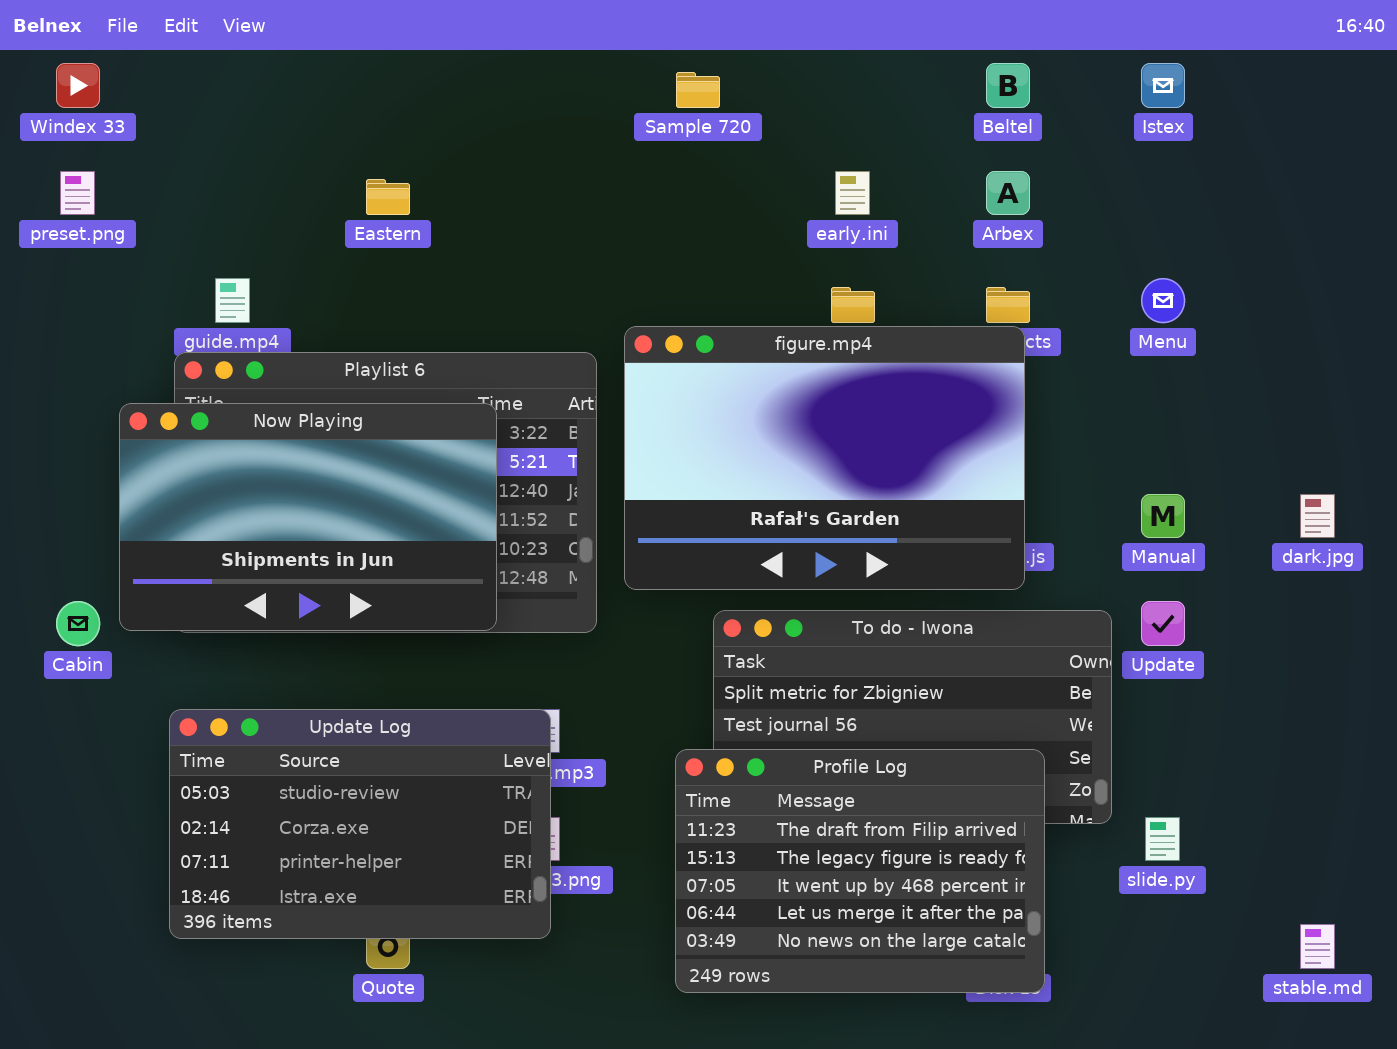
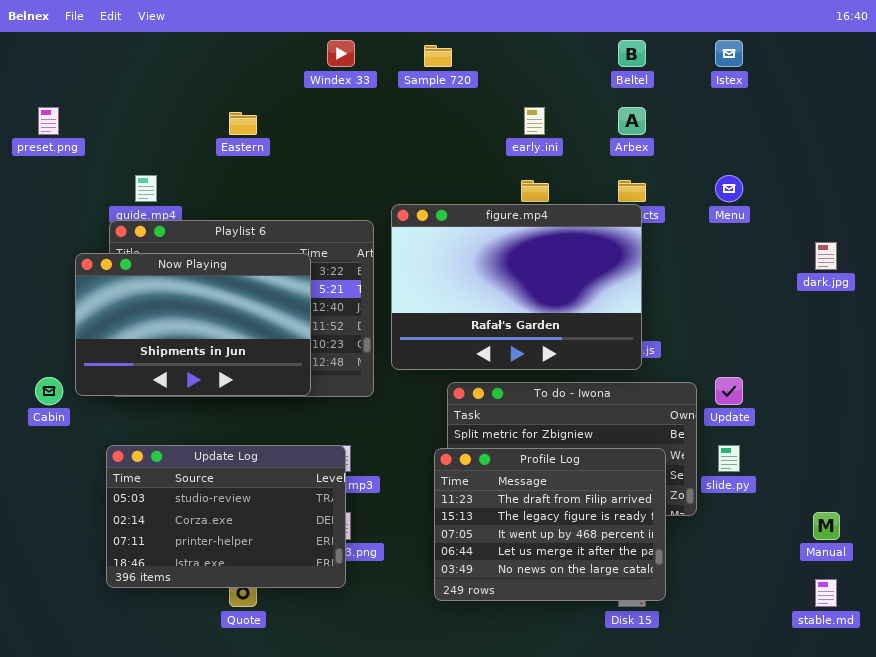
Windex 33: [56,63,100,108] -> [327,40,355,67], moved
Manual: [1141,494,1185,538] -> [813,512,840,540], moved
dark.jpg: [1300,494,1335,538] -> [815,242,837,270], moved
Profile Log: [675,749,1045,993] -> [434,448,666,601], moved
slide.py: [1145,817,1180,861] -> [718,445,740,472], moved

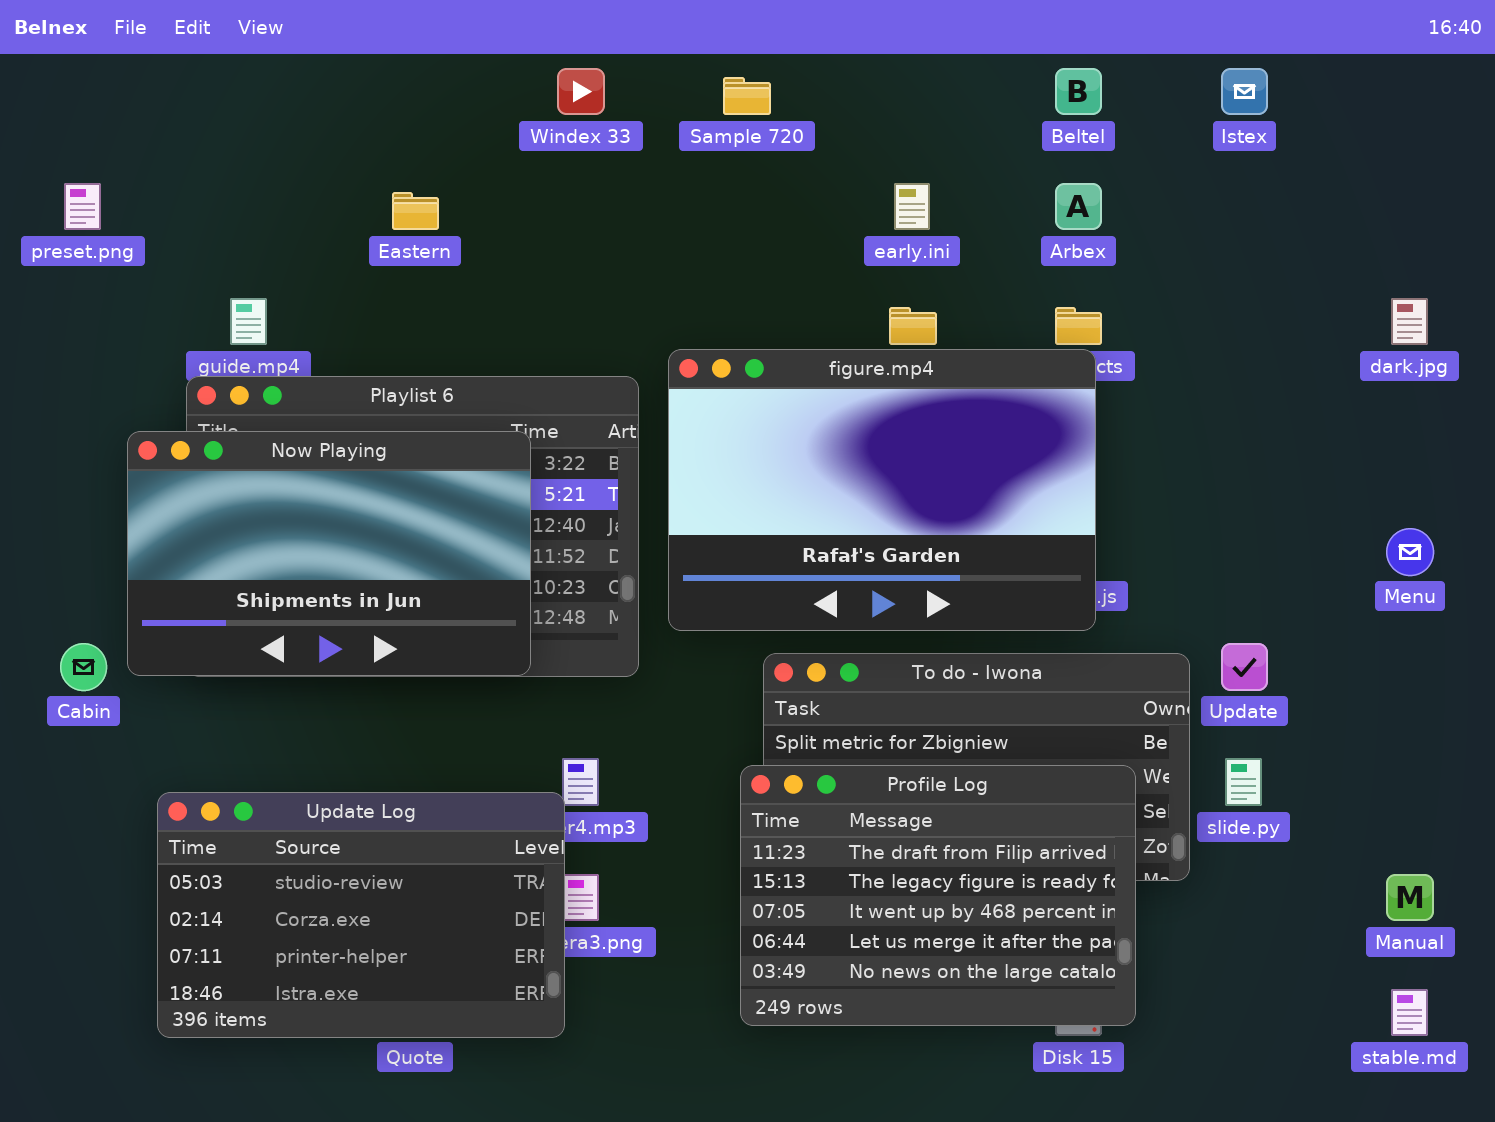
Menu: [715,175,743,202] -> [1386,528,1434,576], moved
dark.jpg: [815,242,837,270] -> [1391,298,1428,345], moved
Update Log: [106,445,346,588] -> [157,792,565,1038], moved

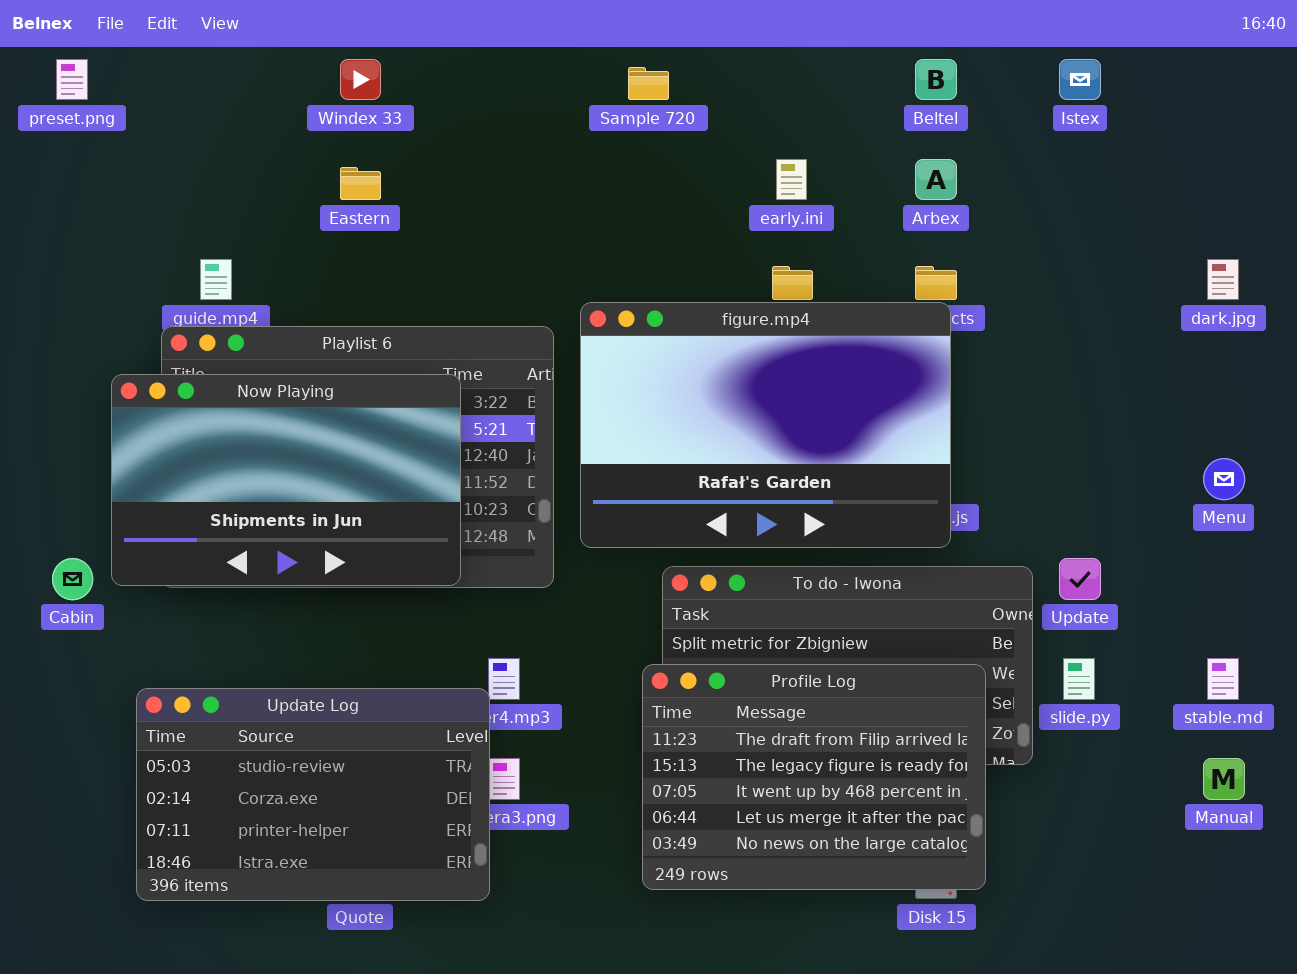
Windex 33: [557,68,605,115] -> [340,59,381,100], moved
preset.png: [64,183,101,230] -> [56,59,88,100], moved
stable.md: [1391,989,1428,1036] -> [1207,658,1239,700], moved

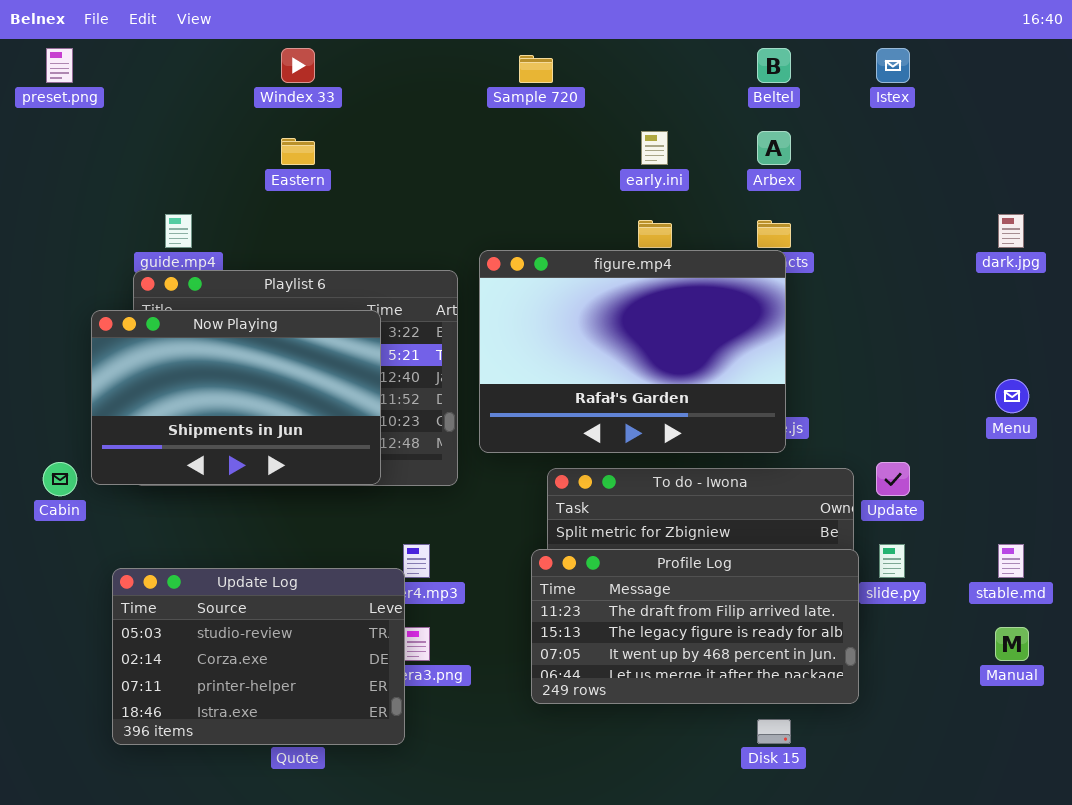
Profile Log: [642,664,986,890] -> [531,549,859,704], resized

